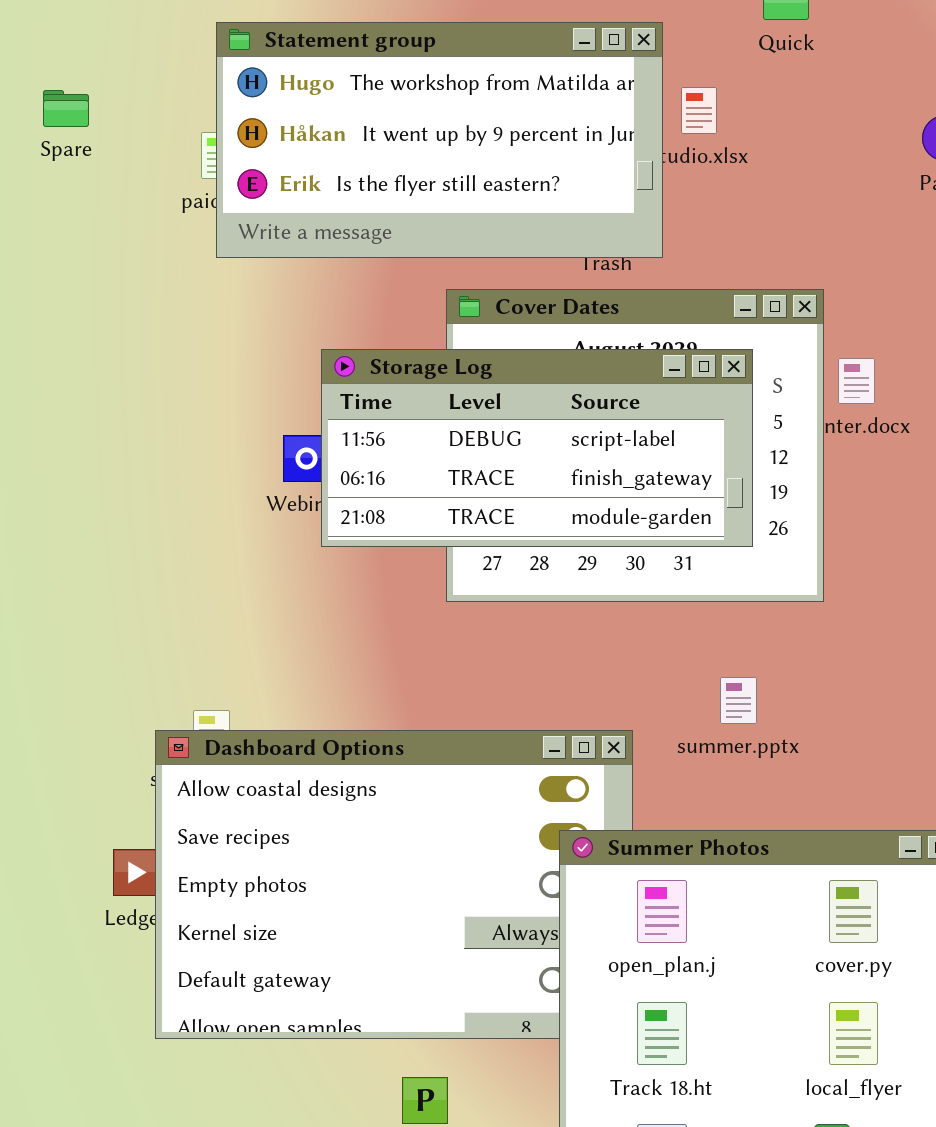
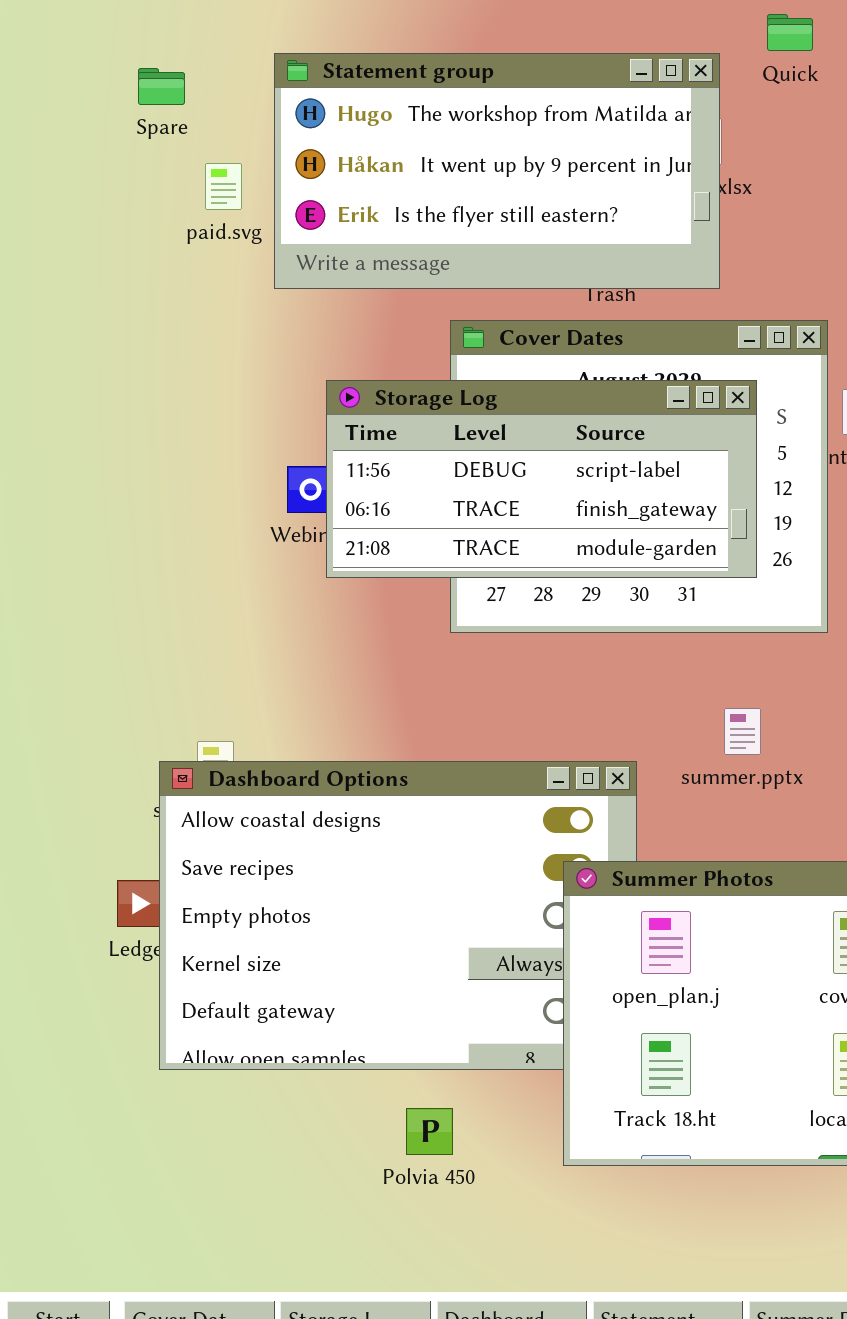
Statement group: [216,22,663,258] -> [274,53,720,289], moved
Spare: [43,90,89,127] -> [138,68,185,105], moved

